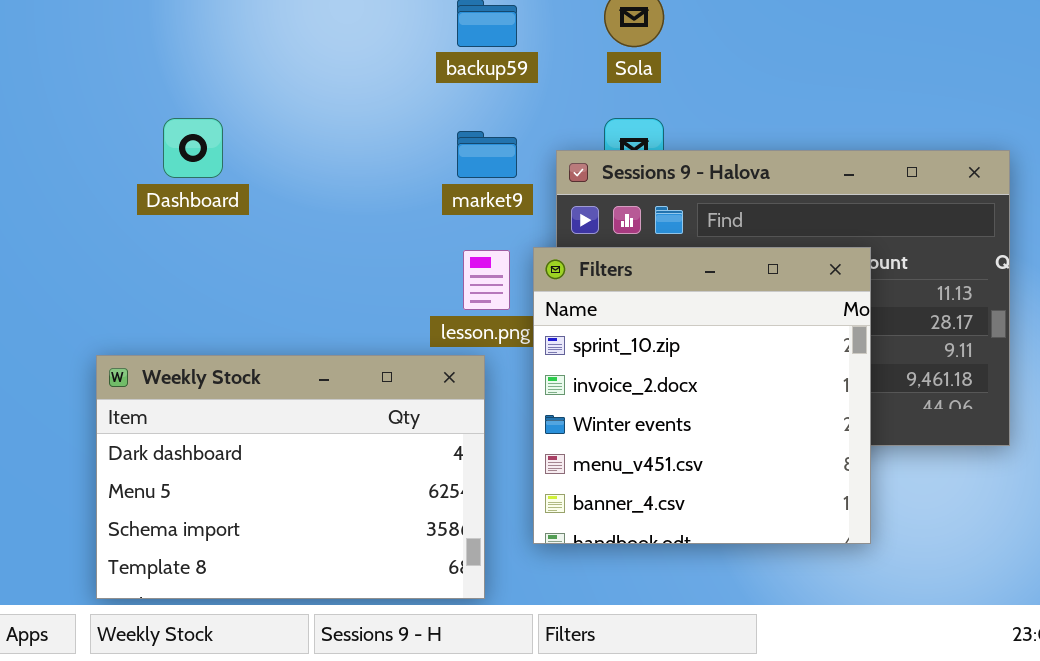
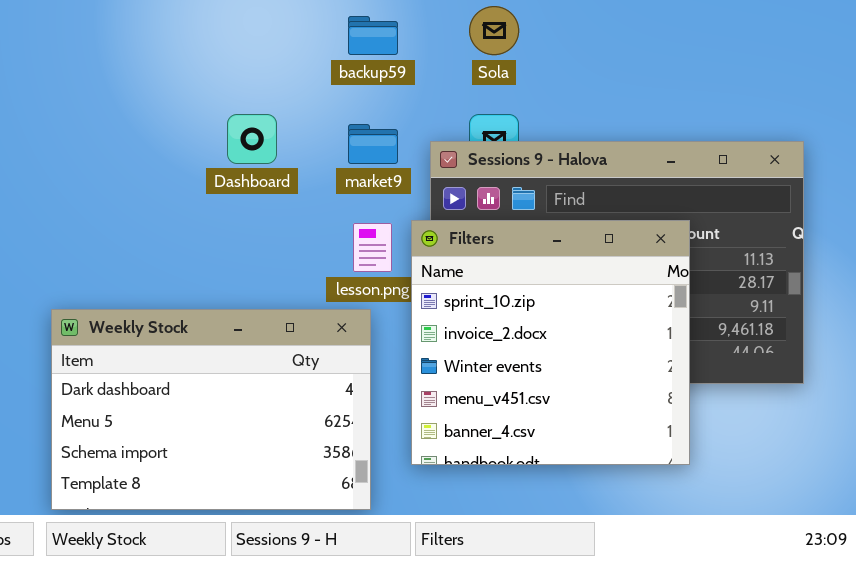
Dashboard: [163,118,223,178] -> [227,114,277,164], moved

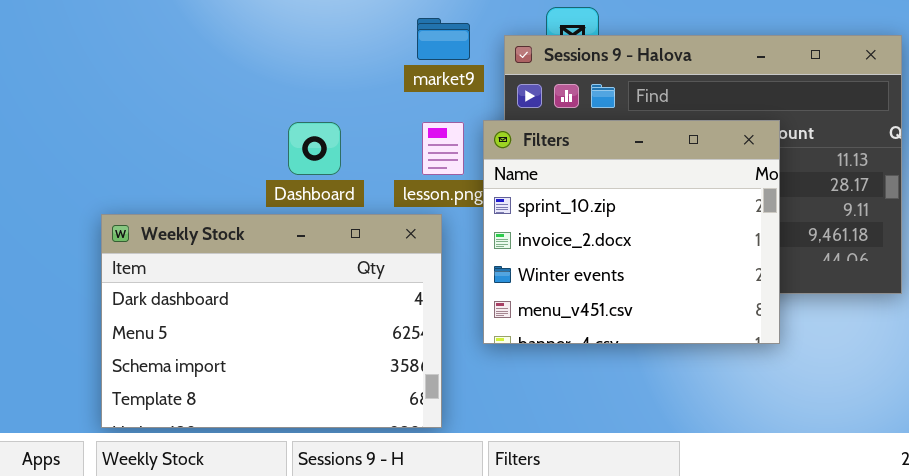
Dashboard: [227,114,277,164] -> [288,122,341,175], moved
Filters: [411,220,690,465] -> [483,120,780,344], resized

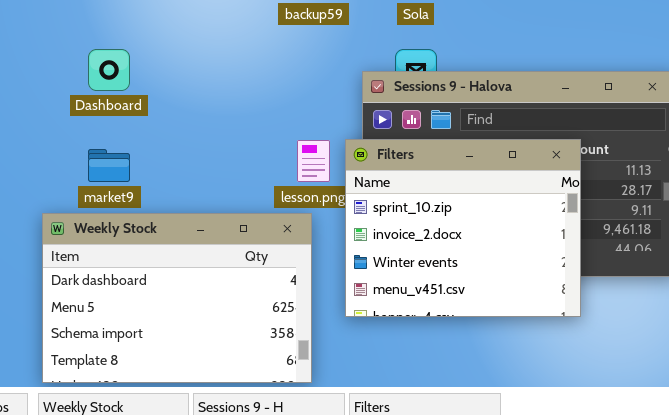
market9: [417,18,470,60] -> [88,149,130,182], moved
Dashboard: [288,122,341,175] -> [88,49,130,91], moved

